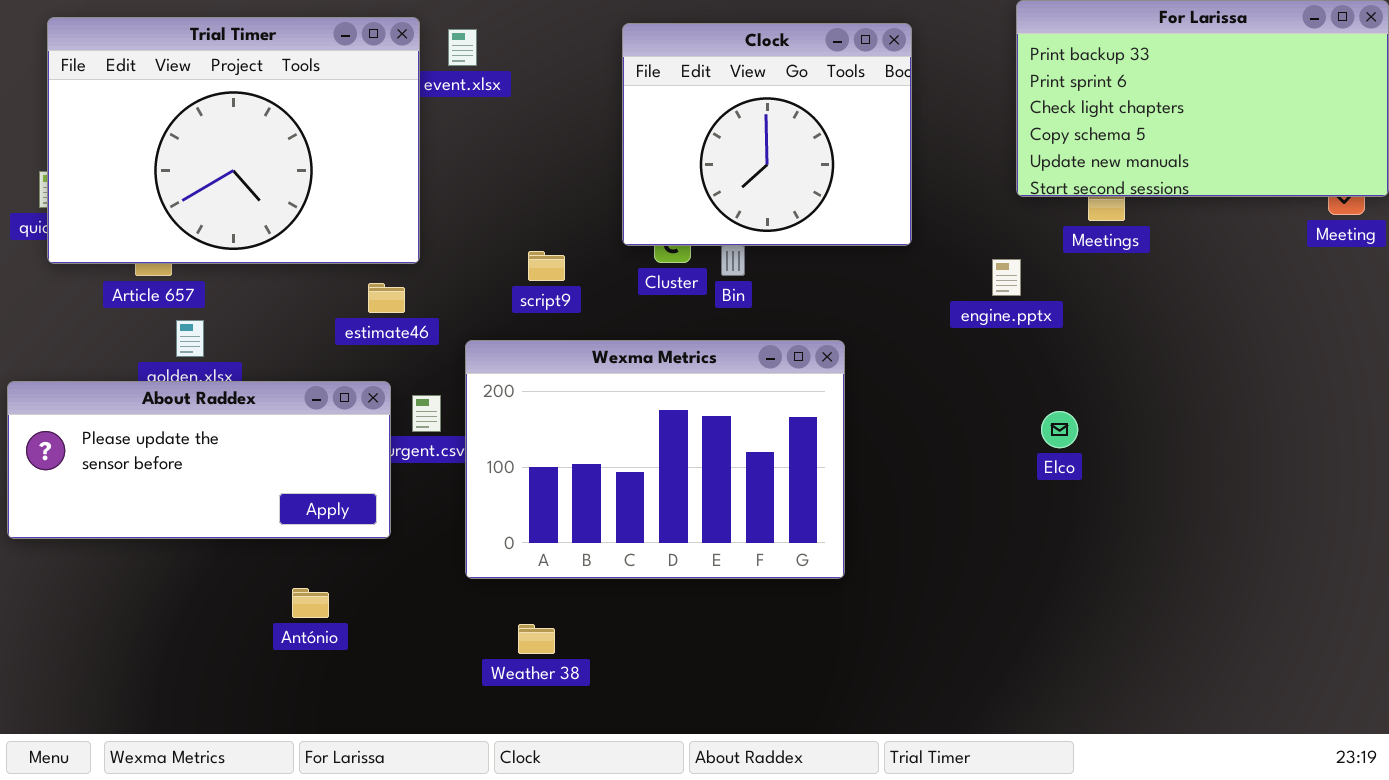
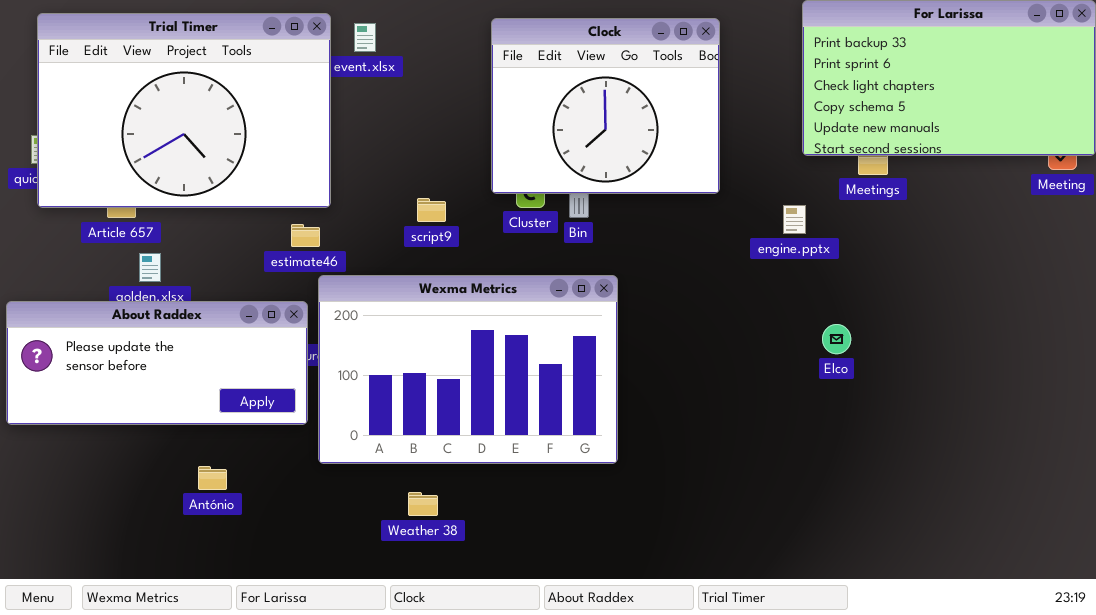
Wexma Metrics: [465,340,845,579] -> [318,275,618,464], moved
António: [292,588,329,618] -> [198,466,227,490], moved

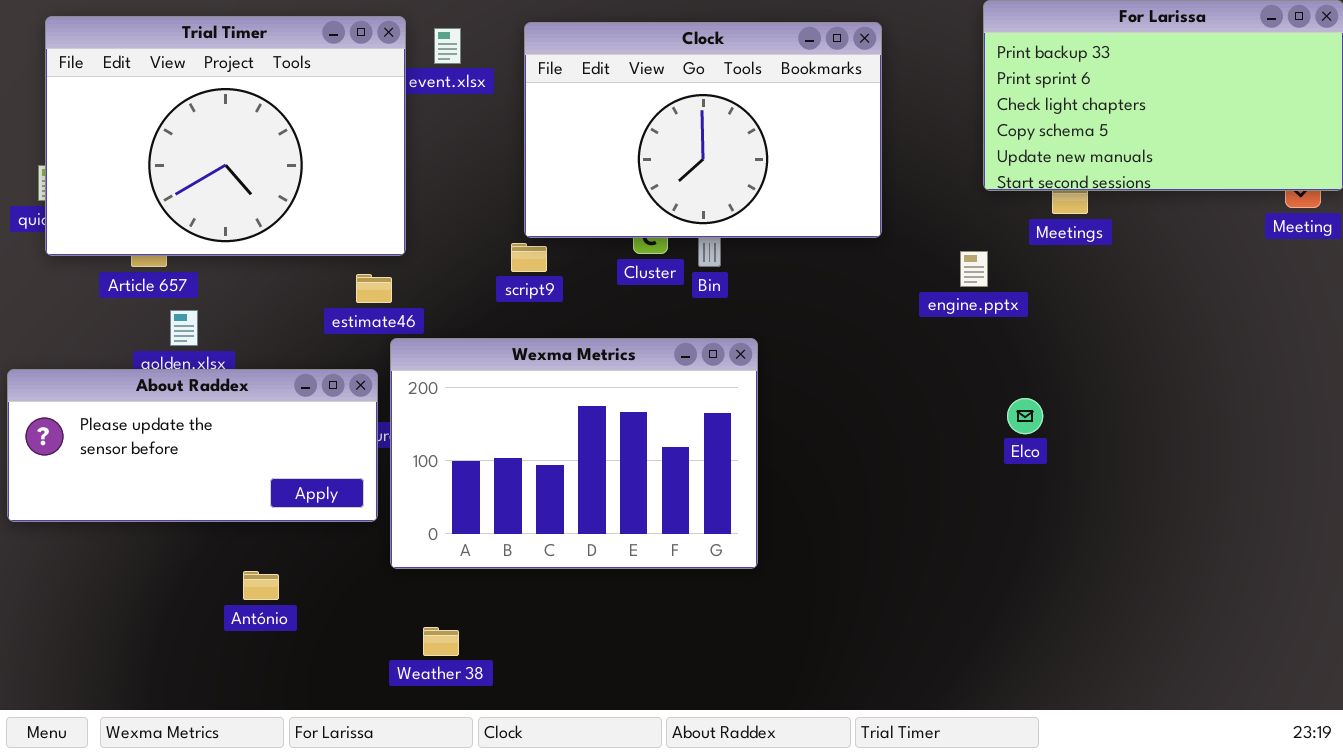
Clock: [491,18,720,194] -> [524,22,882,238], resized
Weather 38: [408,492,438,516] -> [423,627,459,656], moved

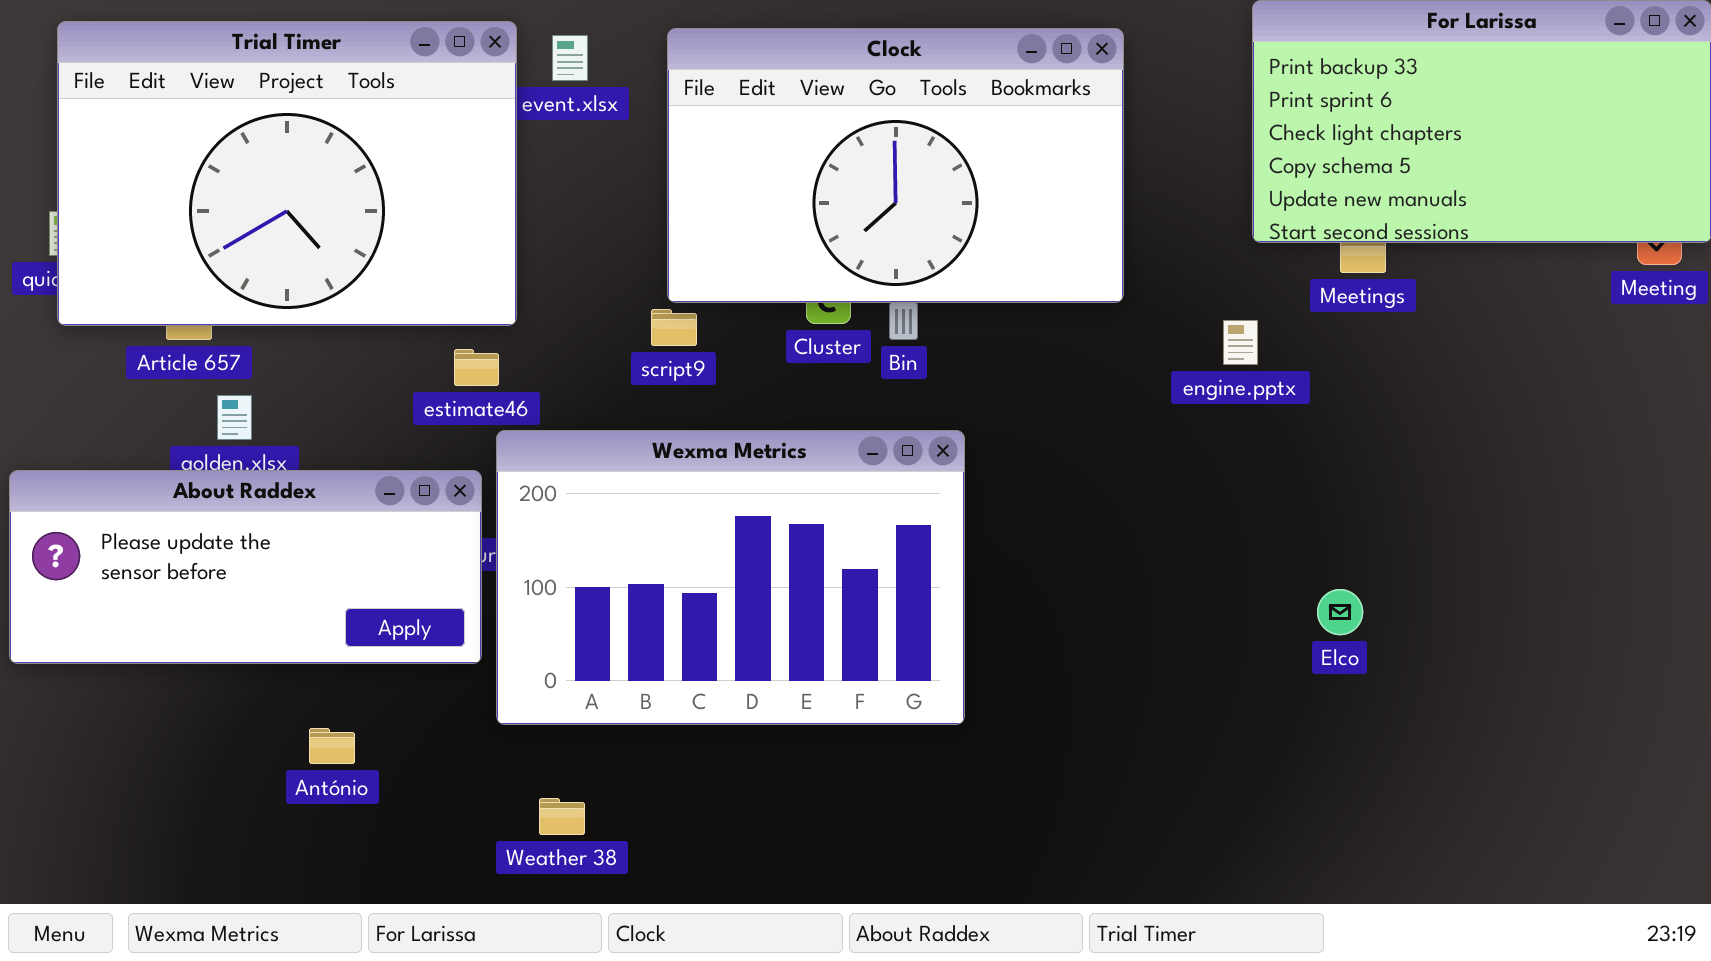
Elco: [1007,398,1043,434] -> [1317,589,1363,635], moved

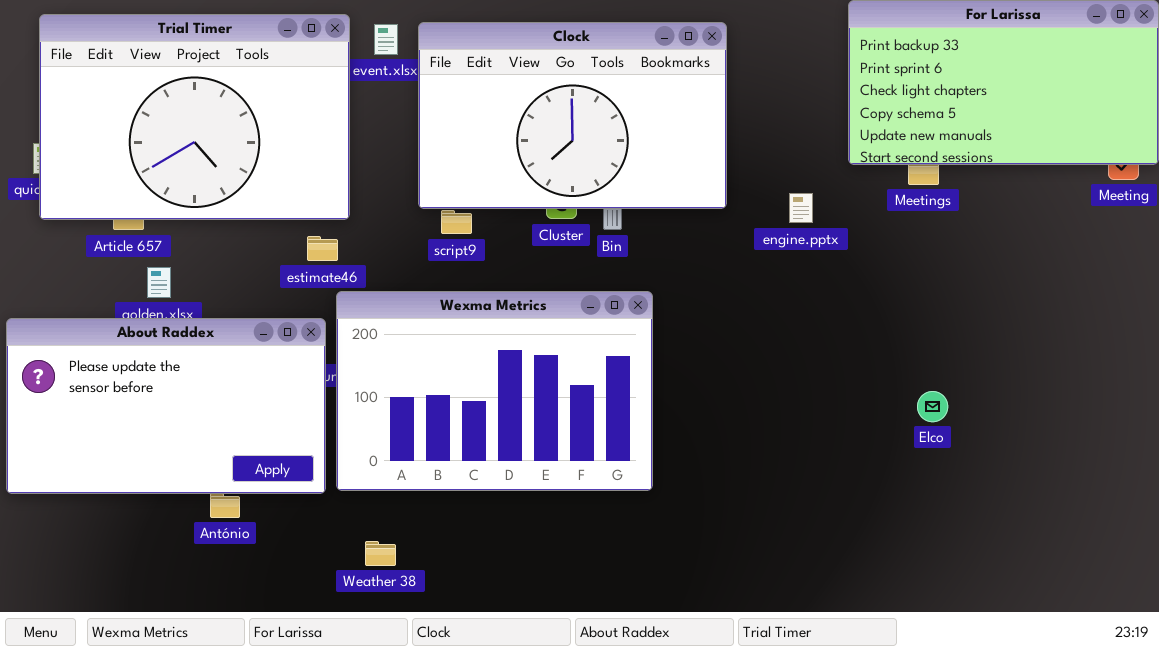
Clock: [667,28,1124,303] -> [418,22,727,209], moved
engine.pptx: [1223,320,1258,365] -> [789,193,813,223], moved
About Raddex: [9,470,482,664] -> [6,318,326,494], resized
Elco: [1317,589,1363,635] -> [917,391,948,422], moved

